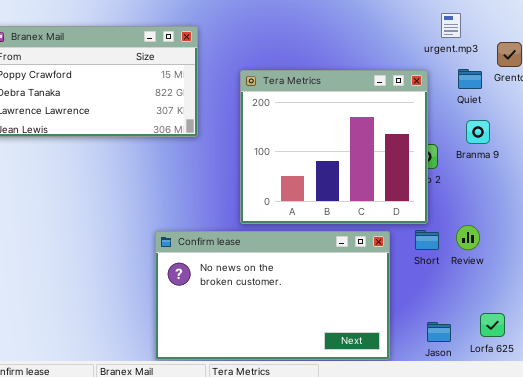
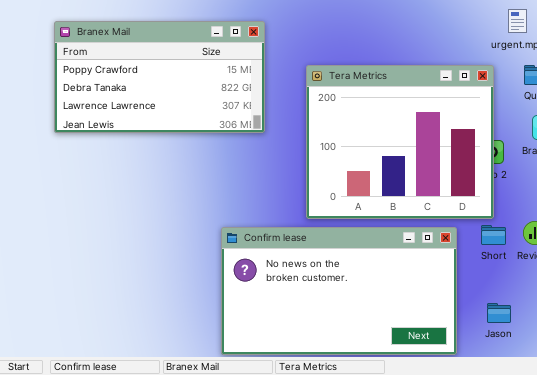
Jason: [427,322,451,342] -> [487,303,511,323], moved

